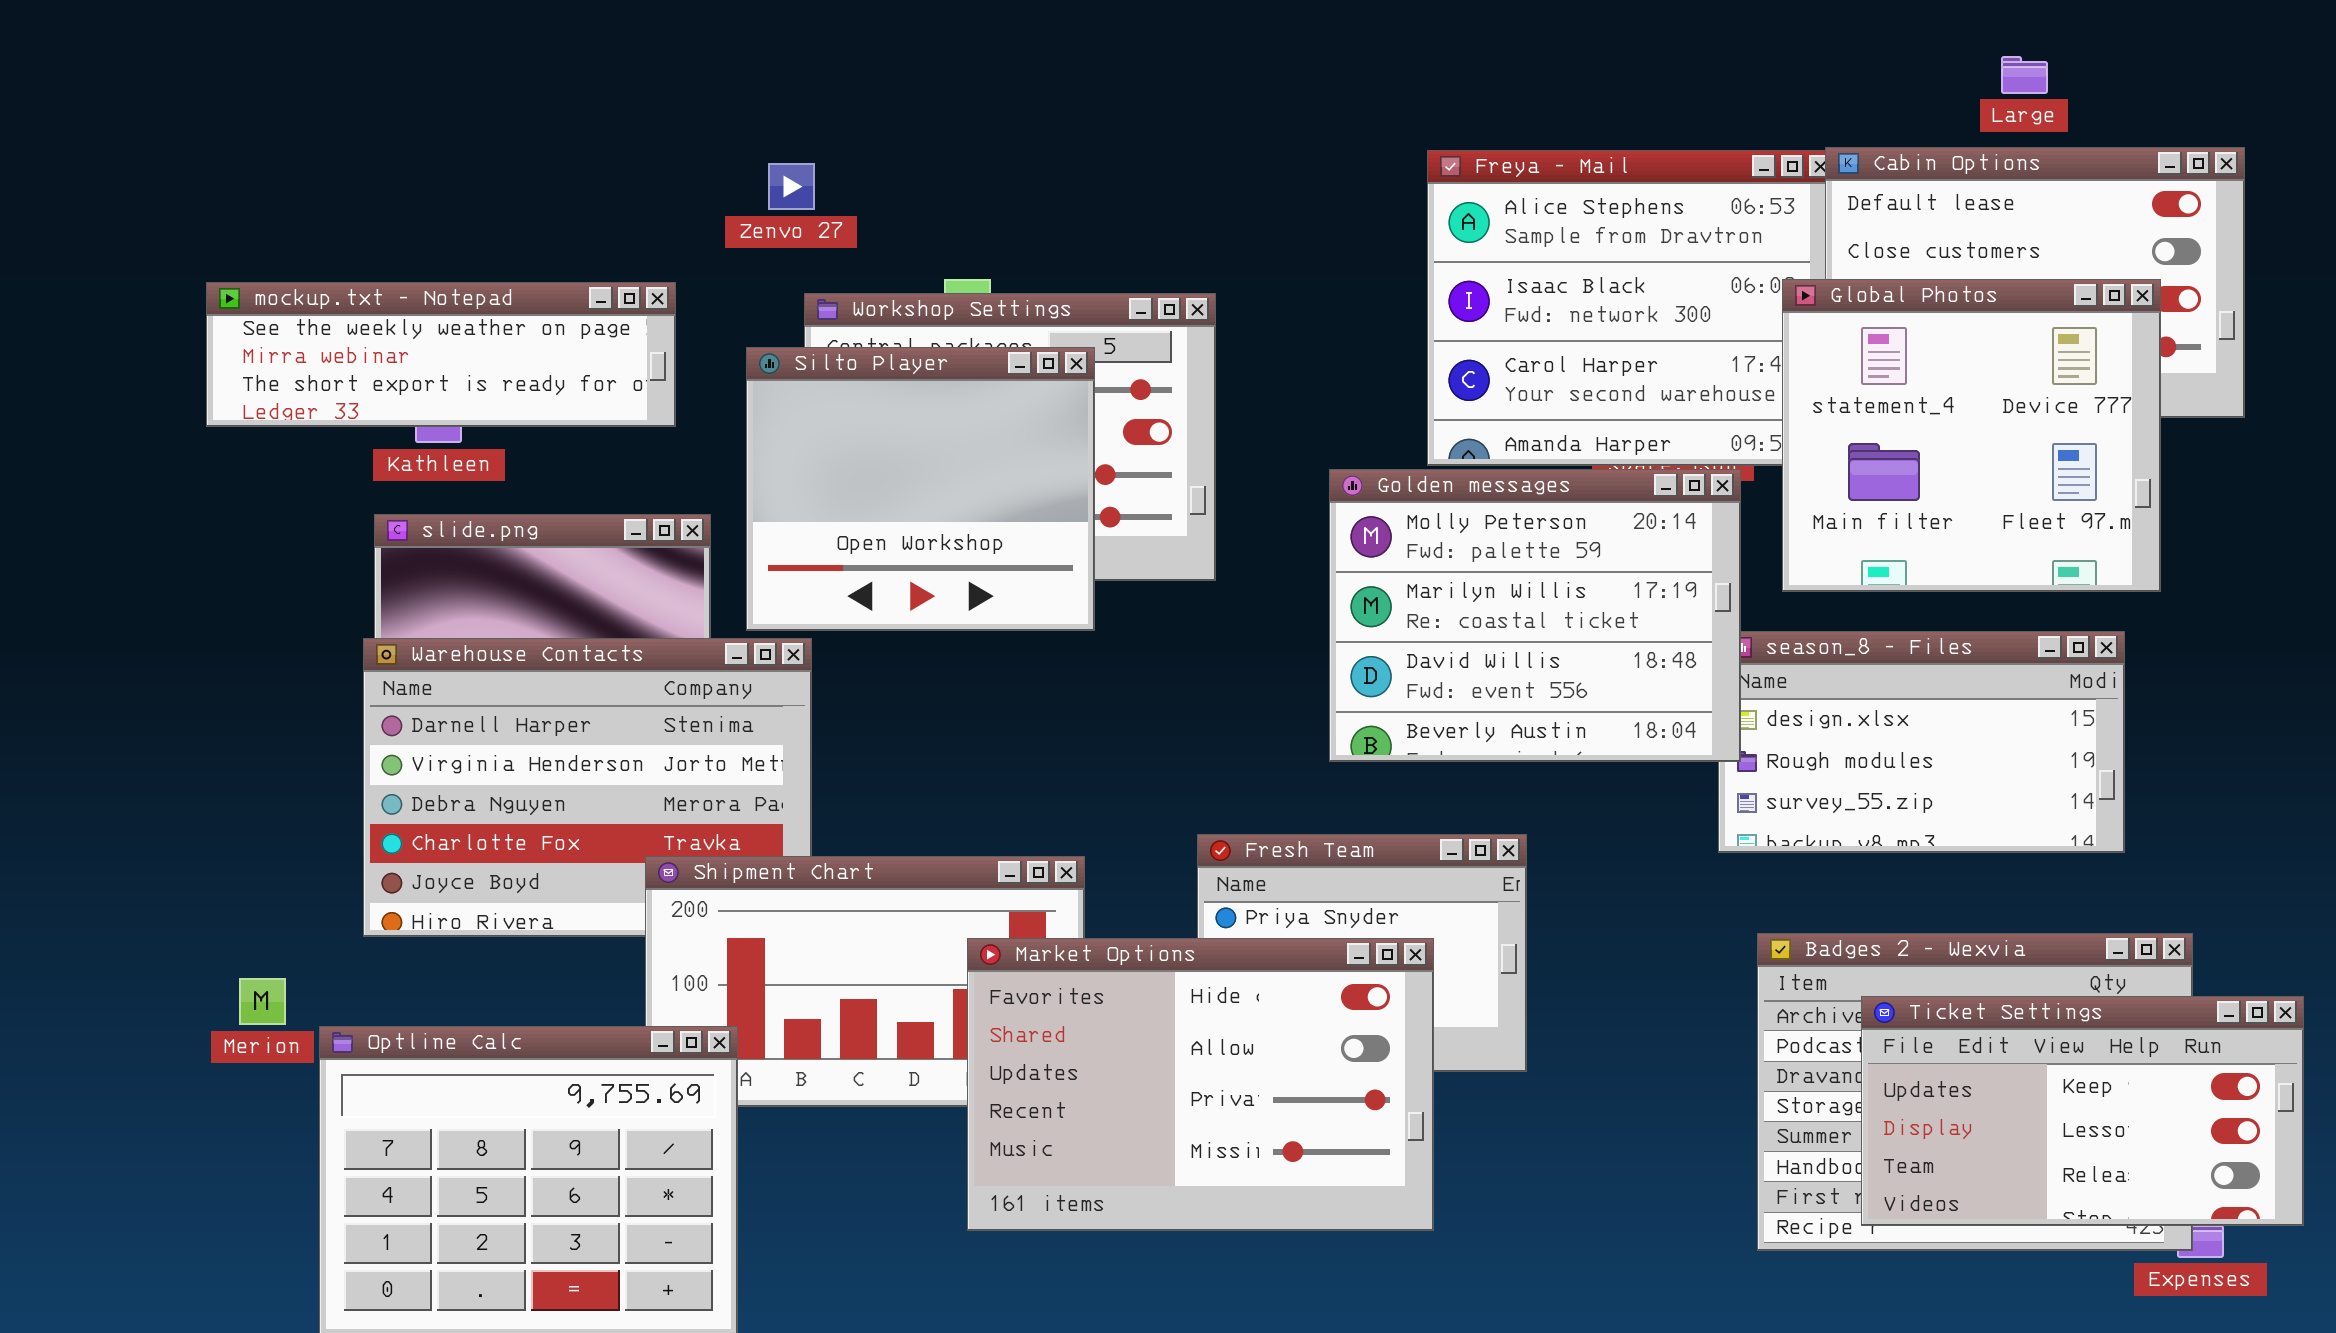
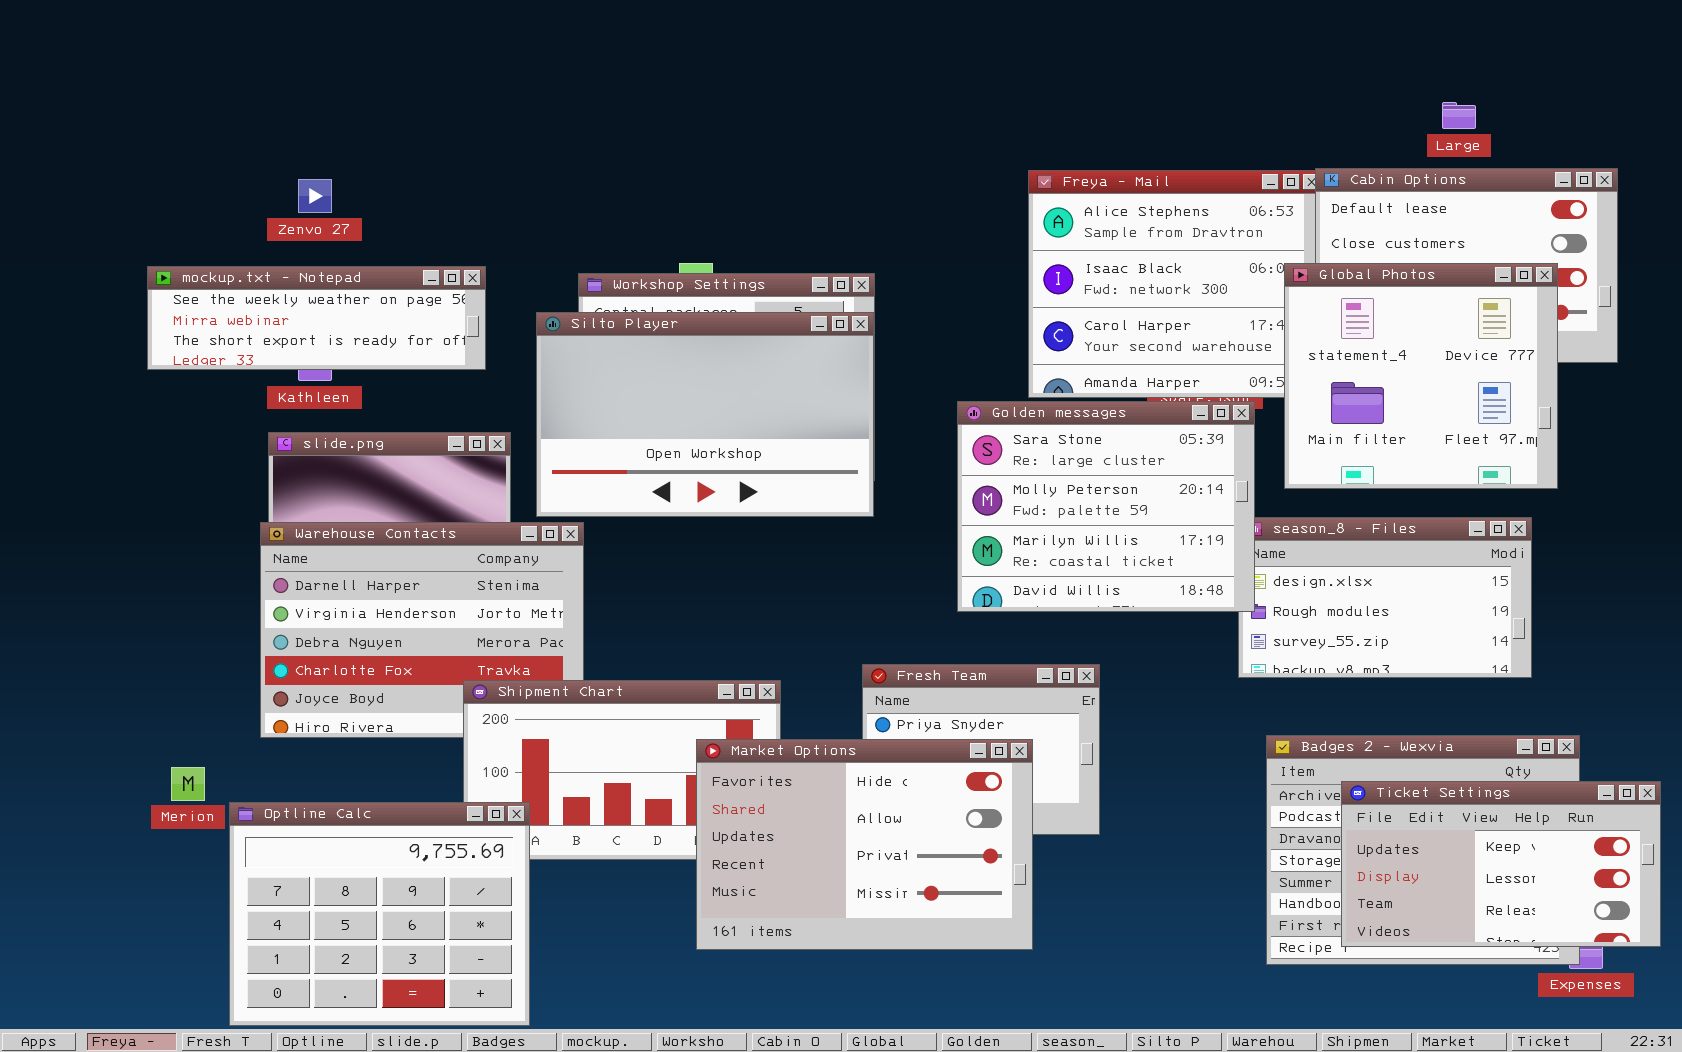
Zenvo 27: [768,163,815,210] -> [298,179,332,213], moved
Silto Player: [746,347,1095,631] -> [536,312,874,517], resized
Golden messages: [1329,469,1741,762] -> [957,401,1255,612], scrolled up 1 row

